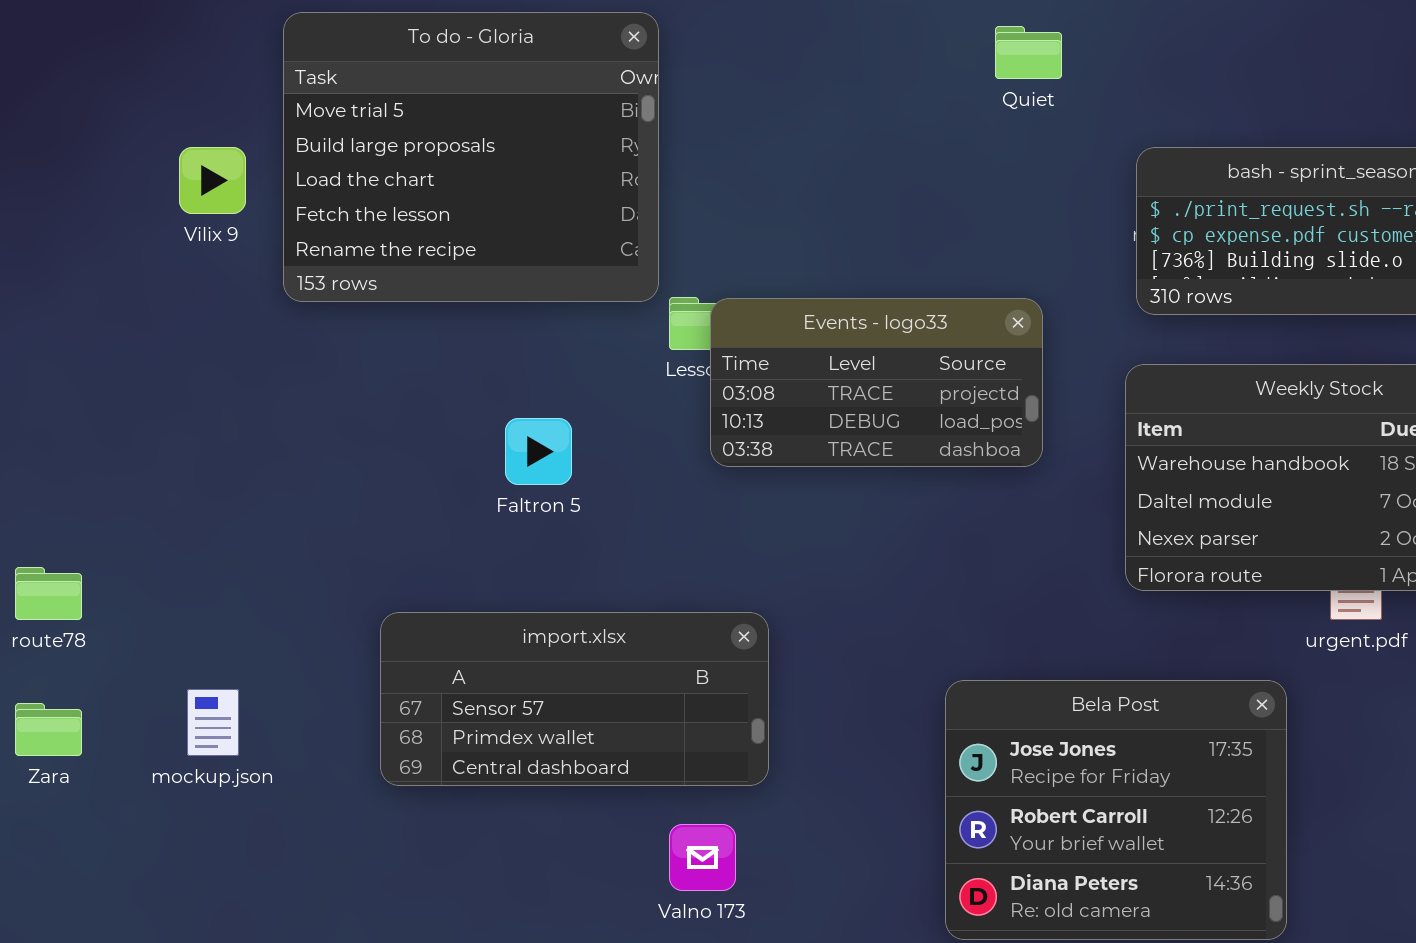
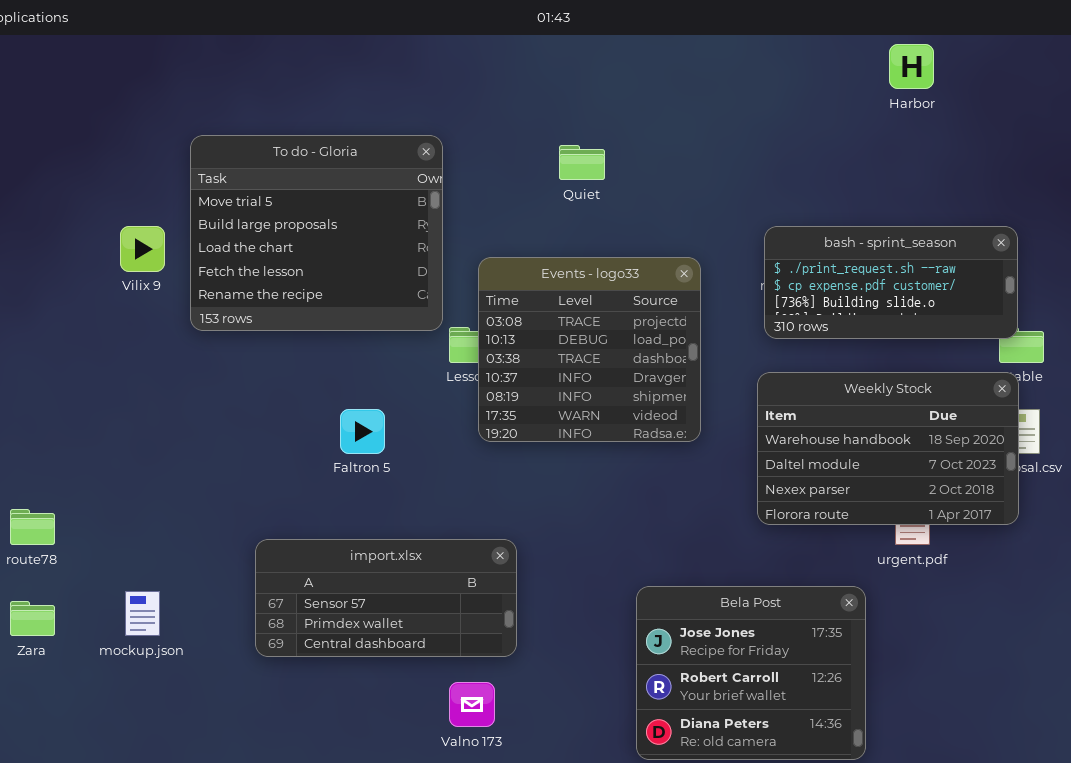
Quiet: [995,26,1062,79] -> [559,145,605,180], moved
Events - logo33: [710,298,1043,467] -> [478,257,701,442], resized

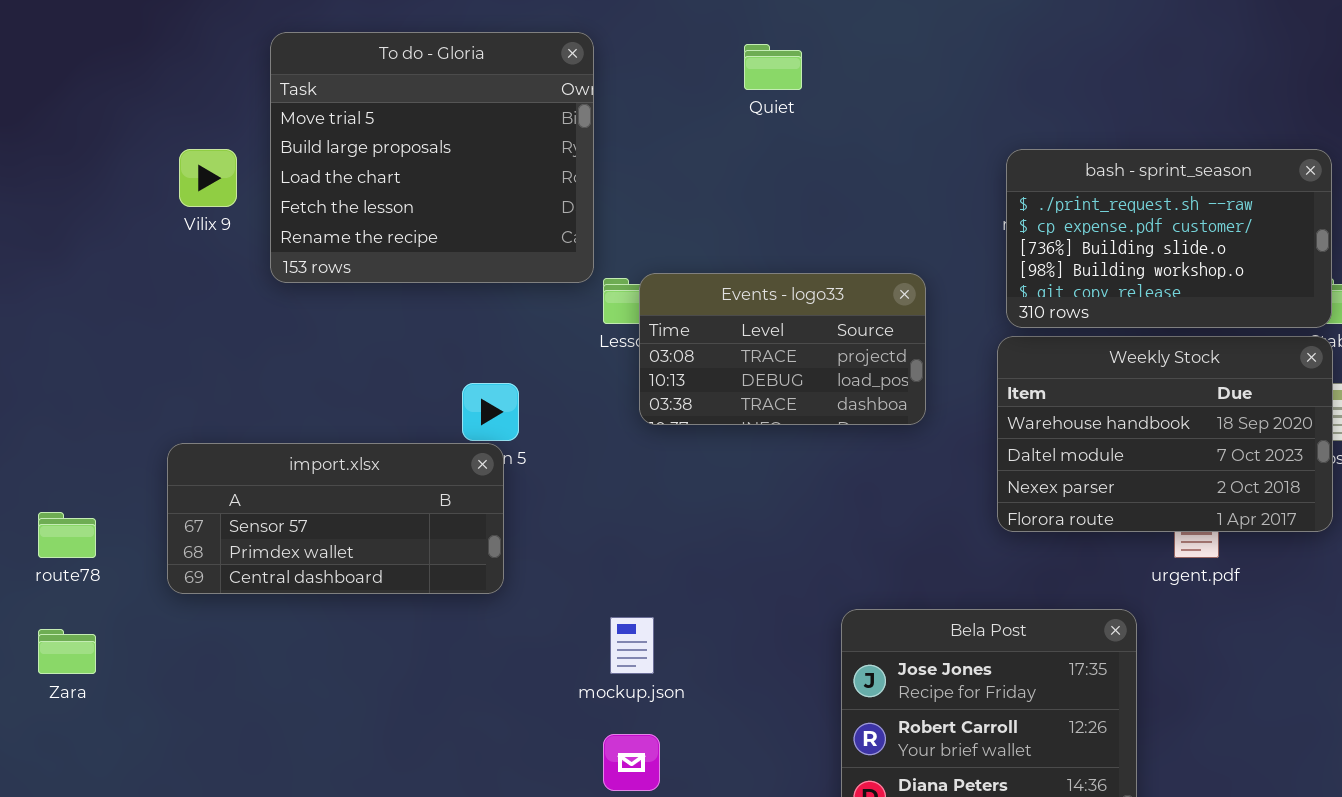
bash - sprint_season: [764,226,1018,339] -> [1006,149,1332,328], resized
Events - logo33: [478,257,701,442] -> [639,273,926,425], resized
import.xlsx: [255,539,517,657] -> [167,443,504,594], moved
mockup.json: [125,591,160,636] -> [610,617,654,674], moved

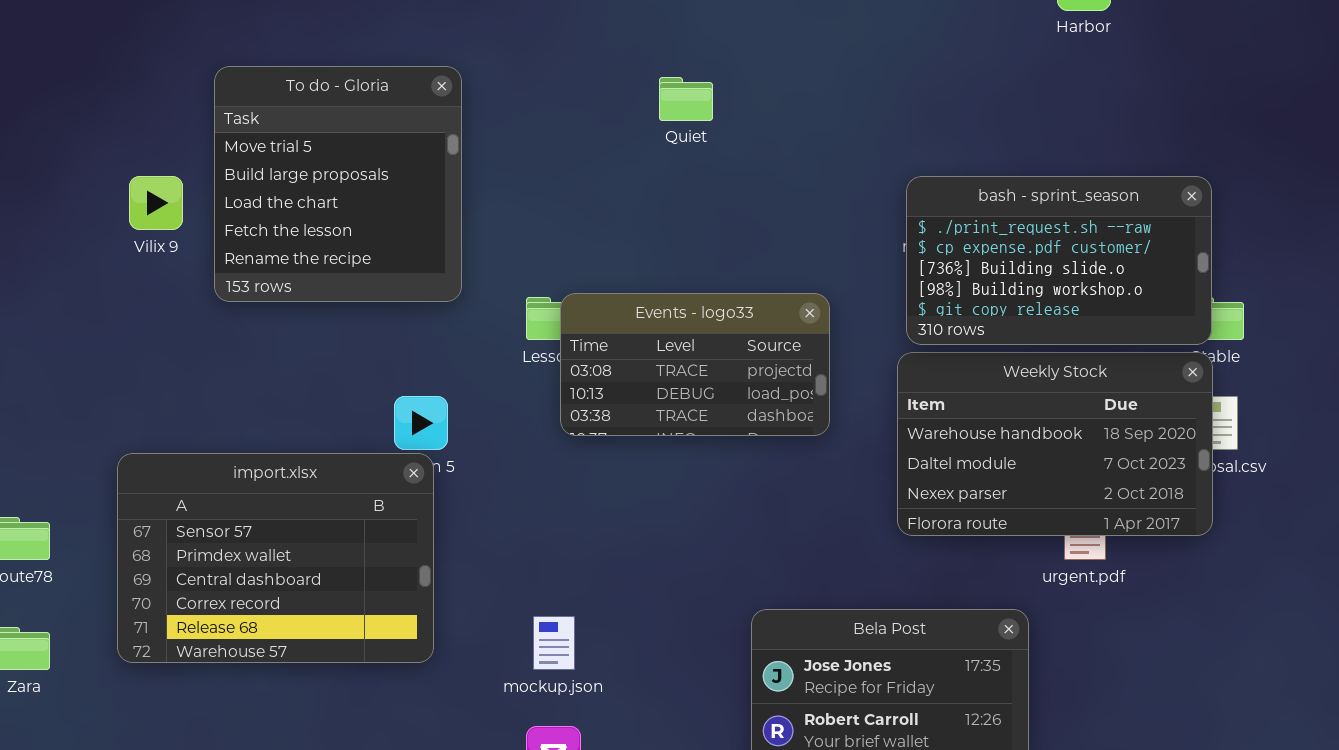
To do - Gloria: [270,32,594,283] -> [214,66,462,302], resized
import.xlsx: [167,443,504,594] -> [117,453,434,663], resized

